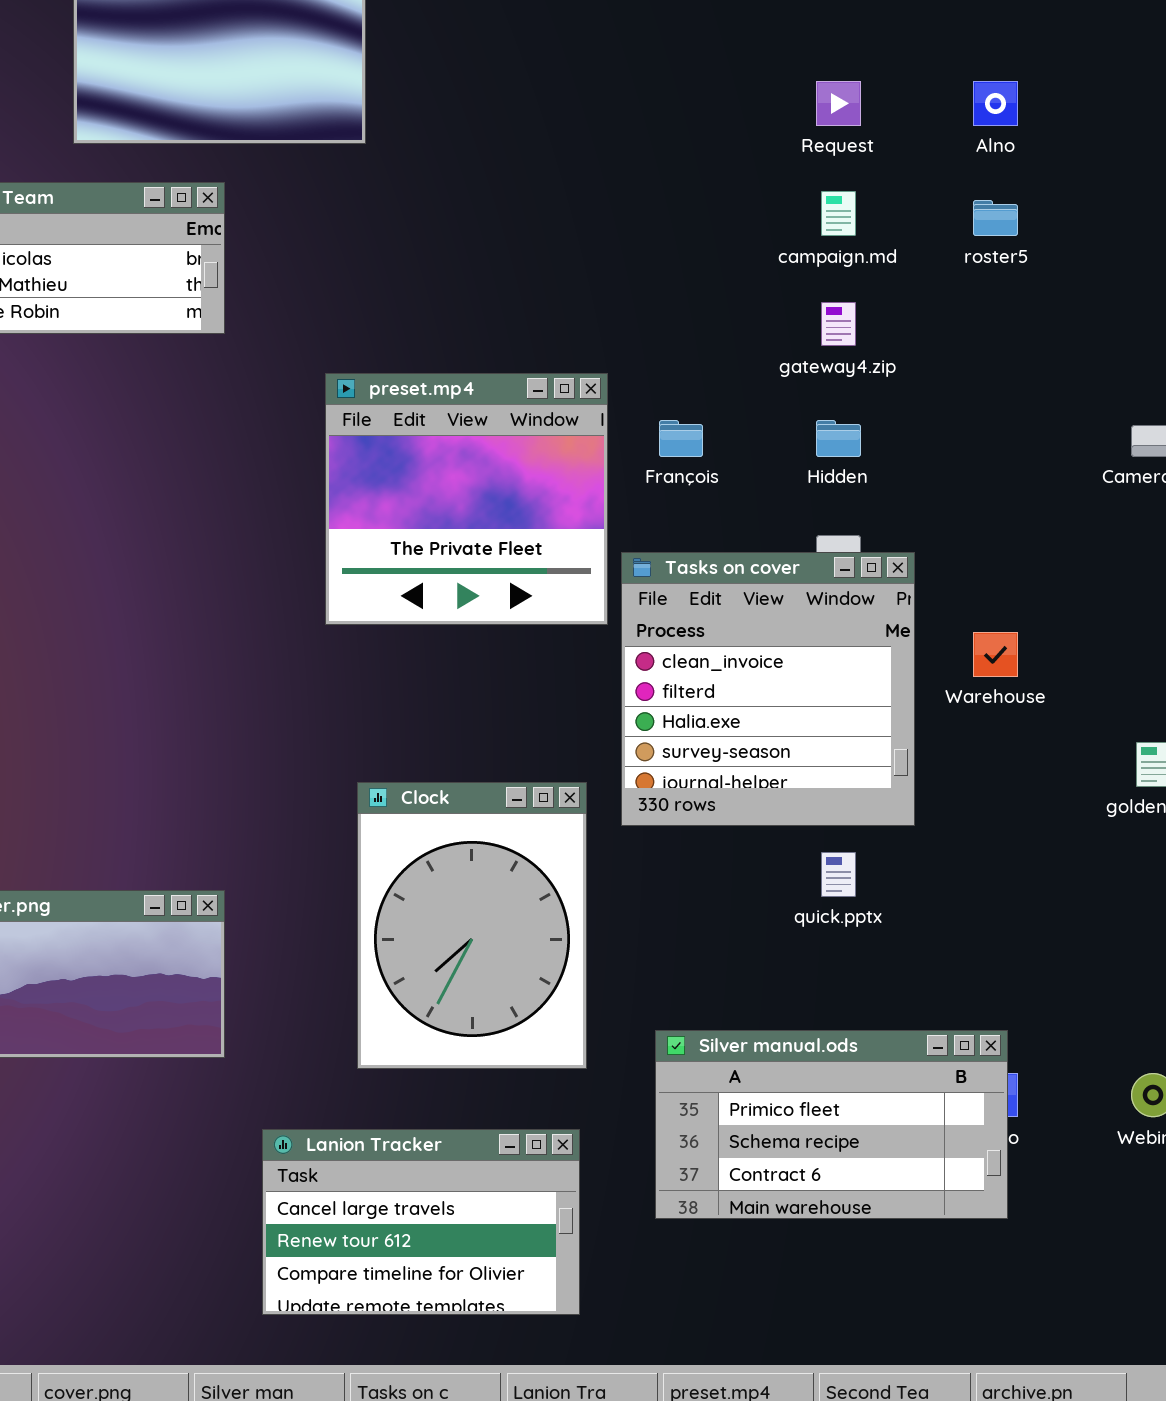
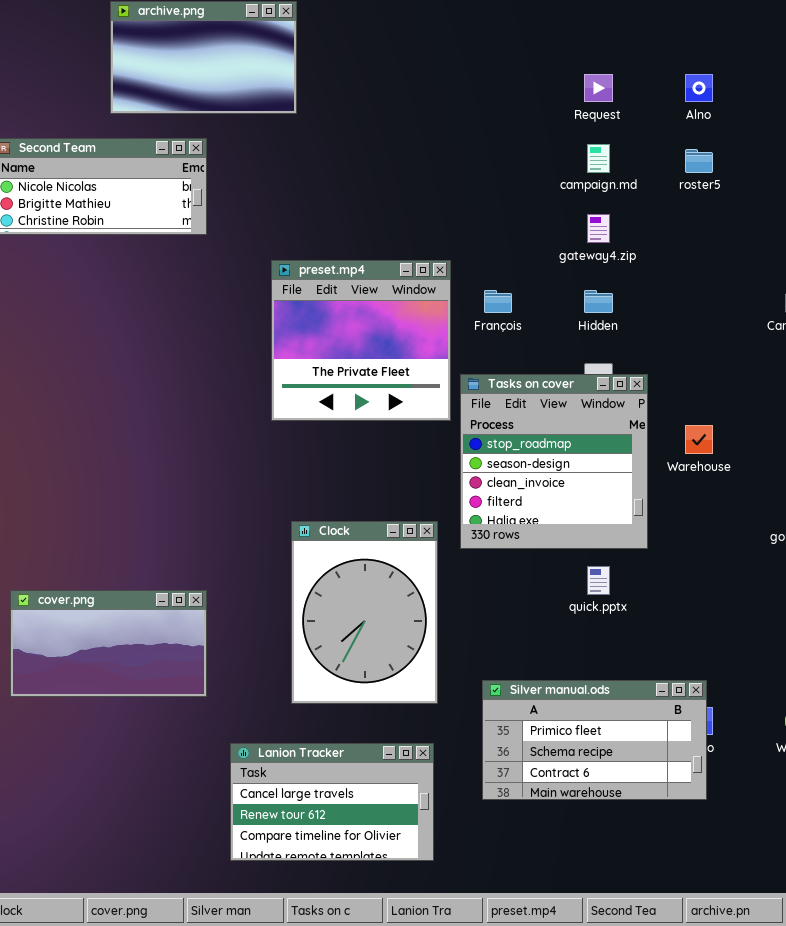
Tasks on cover: [621,552,915,826] -> [460,374,648,549], scrolled up 2 rows

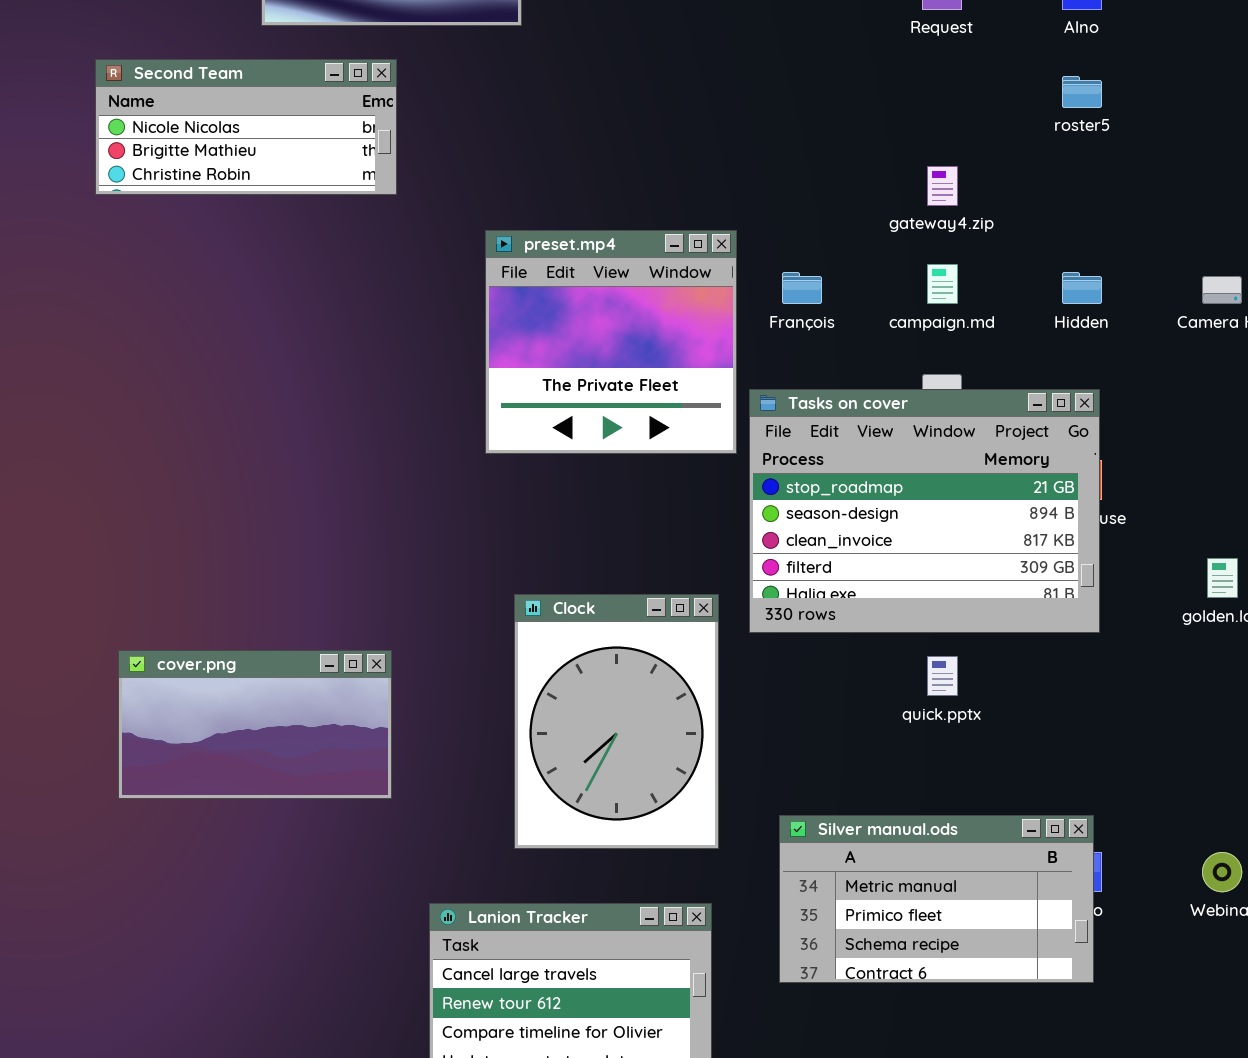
campaign.md: [587,144,610,173] -> [927,264,958,304], moved
Hidden: [584,290,613,313] -> [1062,272,1102,304], moved
Tasks on cover: [460,374,648,549] -> [749,389,1100,633], resized
cover.png: [10,590,207,697] -> [118,650,392,799], moved
Silver manual.ods: [482,680,707,800] -> [779,815,1094,983], scrolled up 1 row

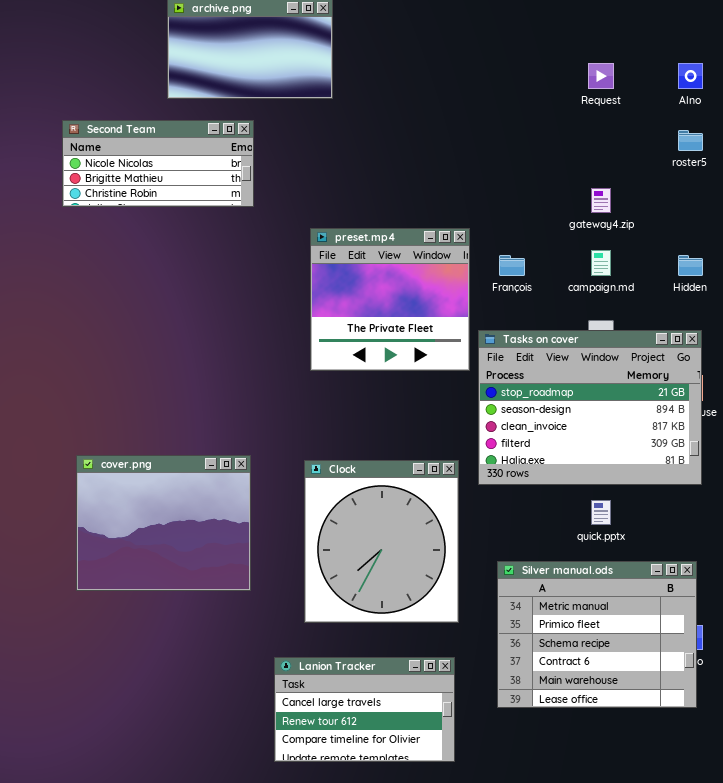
Clock: [514,594,719,849] -> [304,460,459,623], resized
cover.png: [118,650,392,799] -> [76,455,251,591], resized
Silver manual.ods: [779,815,1094,983] -> [497,561,697,708], resized

